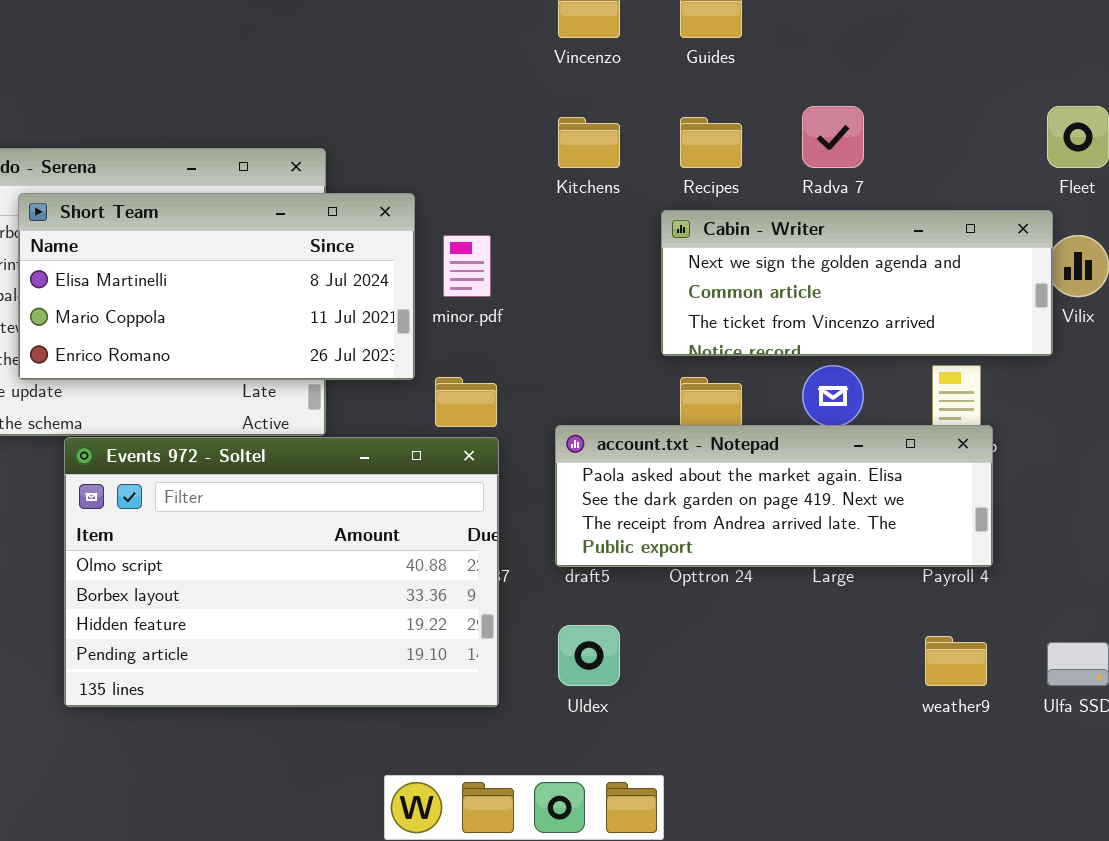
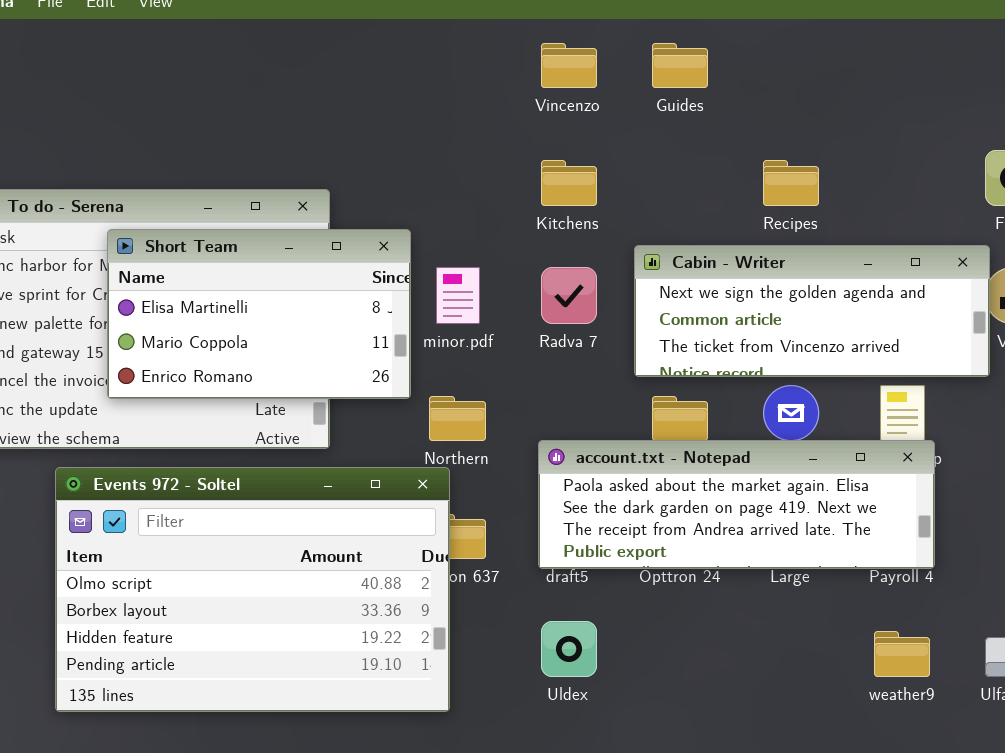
Radva 7: [802,106,864,168] -> [541,267,597,324], moved
Recipes: [680,117,742,168] -> [763,160,819,206], moved
Short Team: [18,193,415,380] -> [107,229,411,399], resized
Events 972 - Soltel: [64,437,499,707] -> [55,467,450,712], moved

